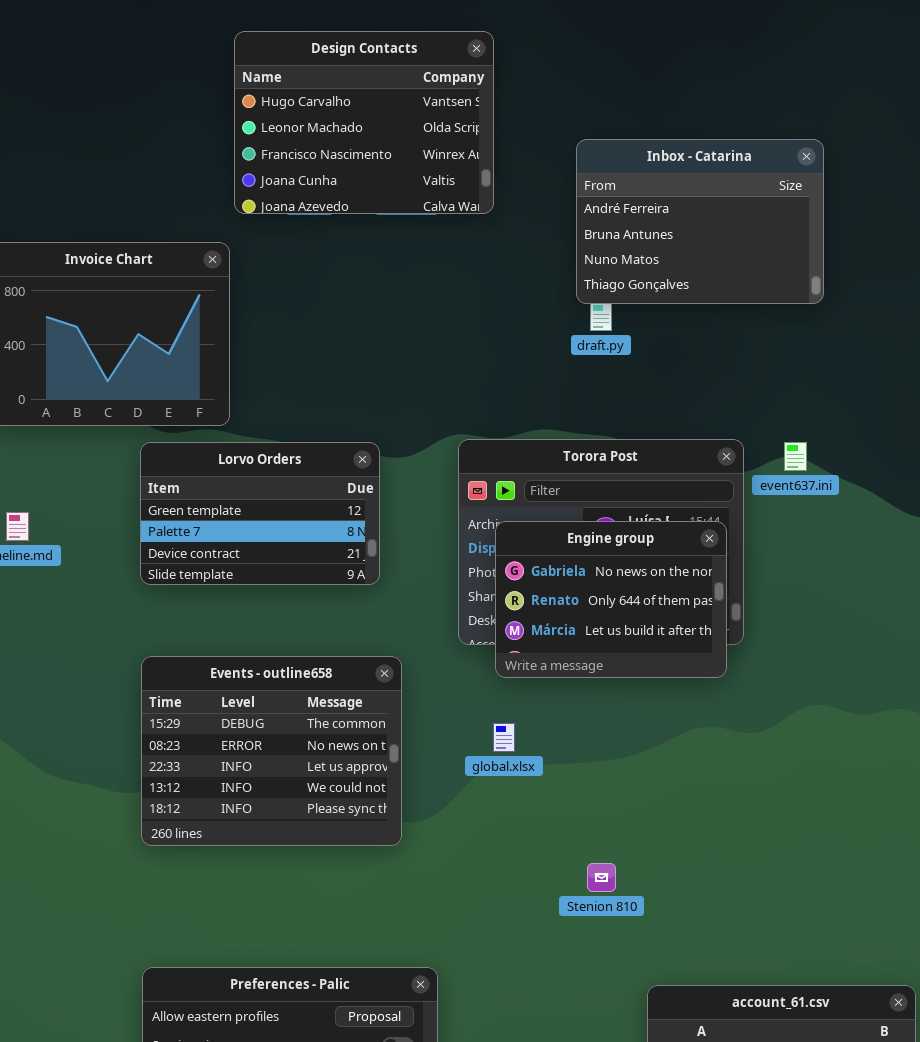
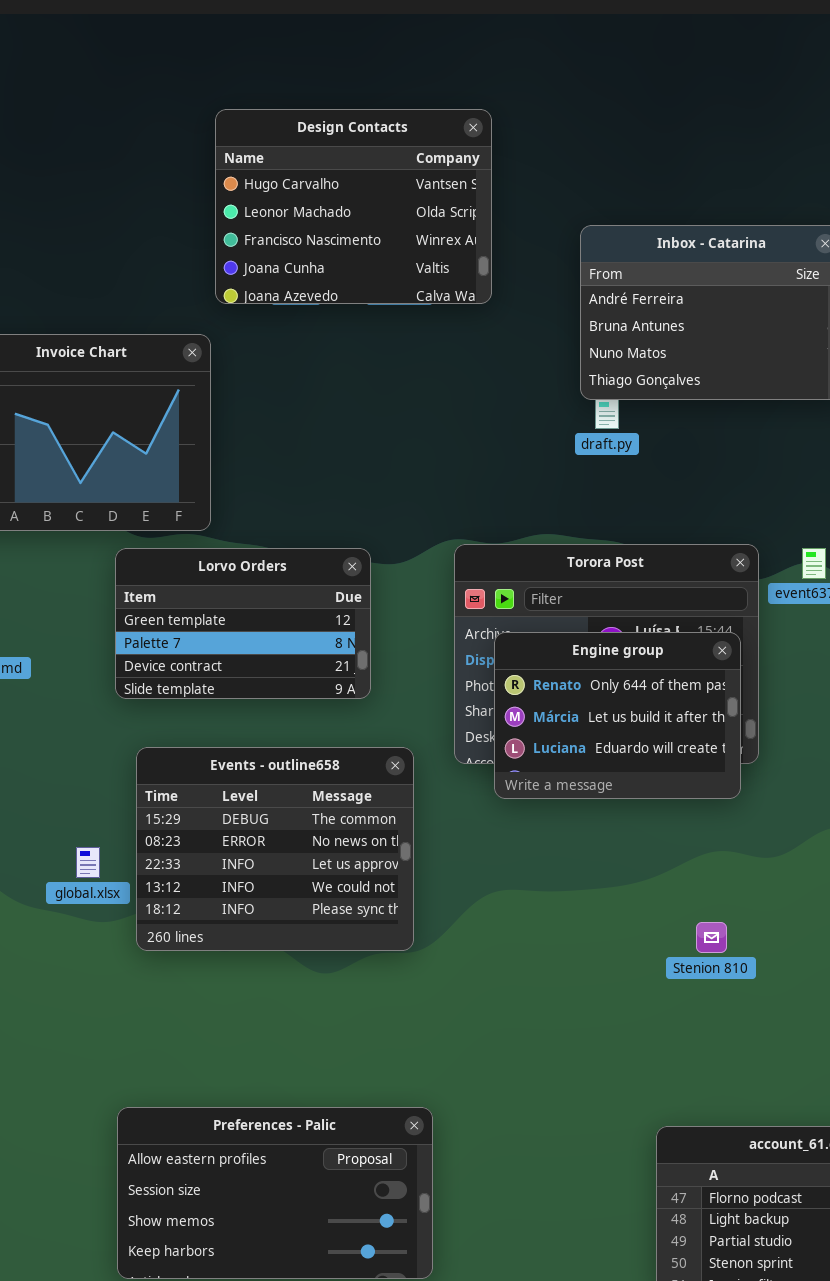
Engine group: [495,521,727,678] -> [494,632,741,799], scrolled down 1 row
Events - outline658: [141,656,402,846] -> [136,747,414,951], moved
global.xlsx: [493,723,515,752] -> [76,847,100,878], moved
Stenion 810: [587,863,616,892] -> [696,922,727,953], moved

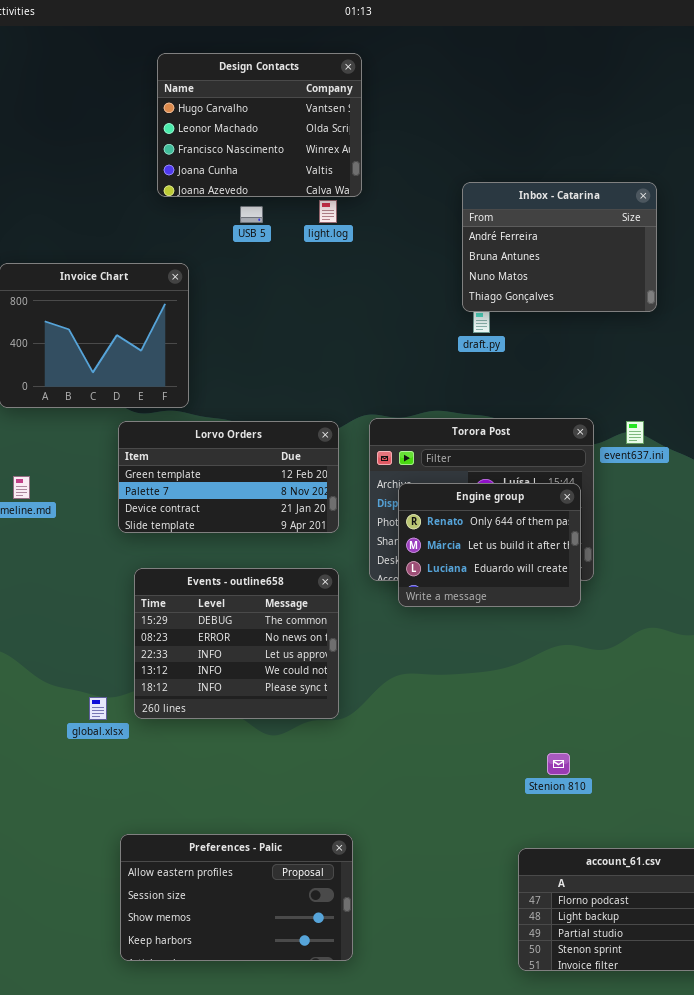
Design Contacts: [215,109,492,304] -> [157,53,362,197], moved
Lorvo Orders: [115,548,371,699] -> [118,421,339,533], resized
global.xlsx: [76,847,100,878] -> [89,697,107,720], moved
Stenion 810: [696,922,727,953] -> [547,753,570,775], moved

